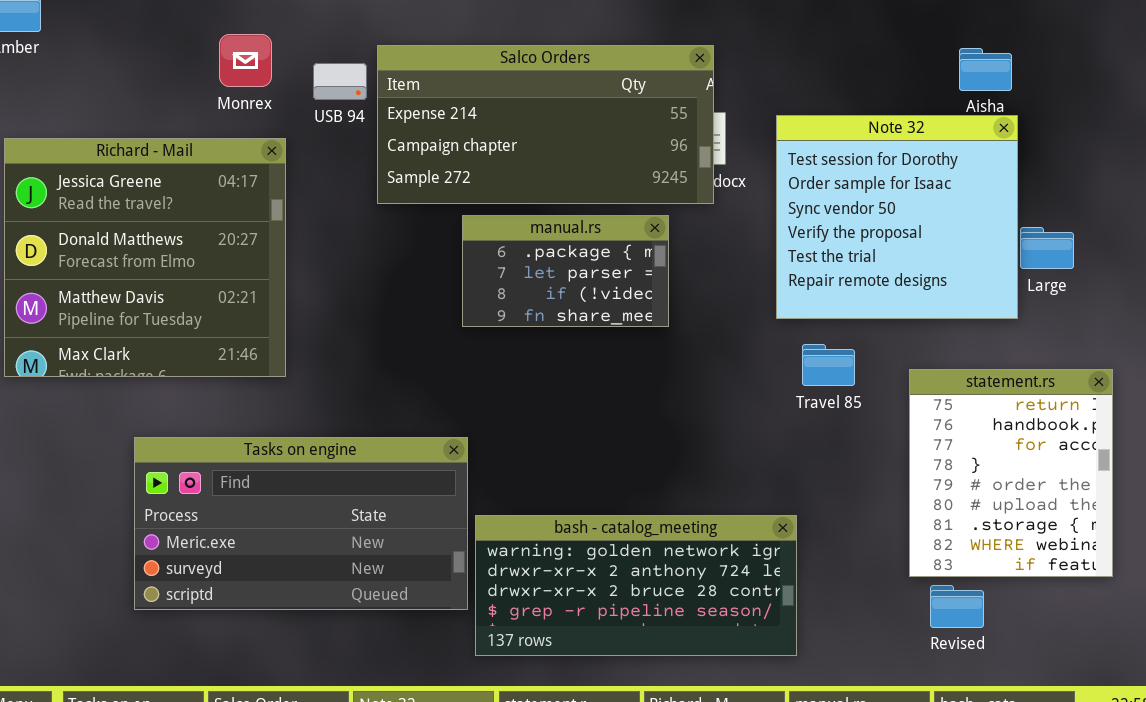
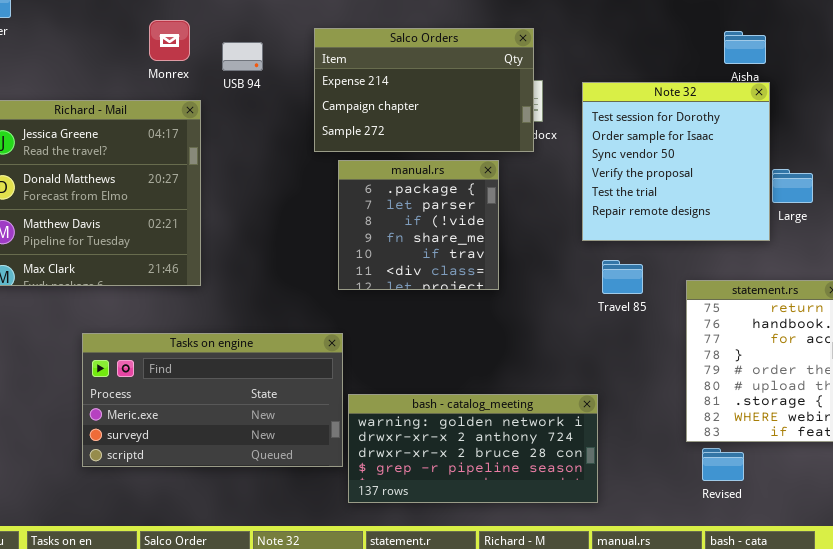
Salco Orders: [377,45,714,204] -> [314,28,534,152], resized
manual.rs: [462,215,669,327] -> [338,160,499,290], resized

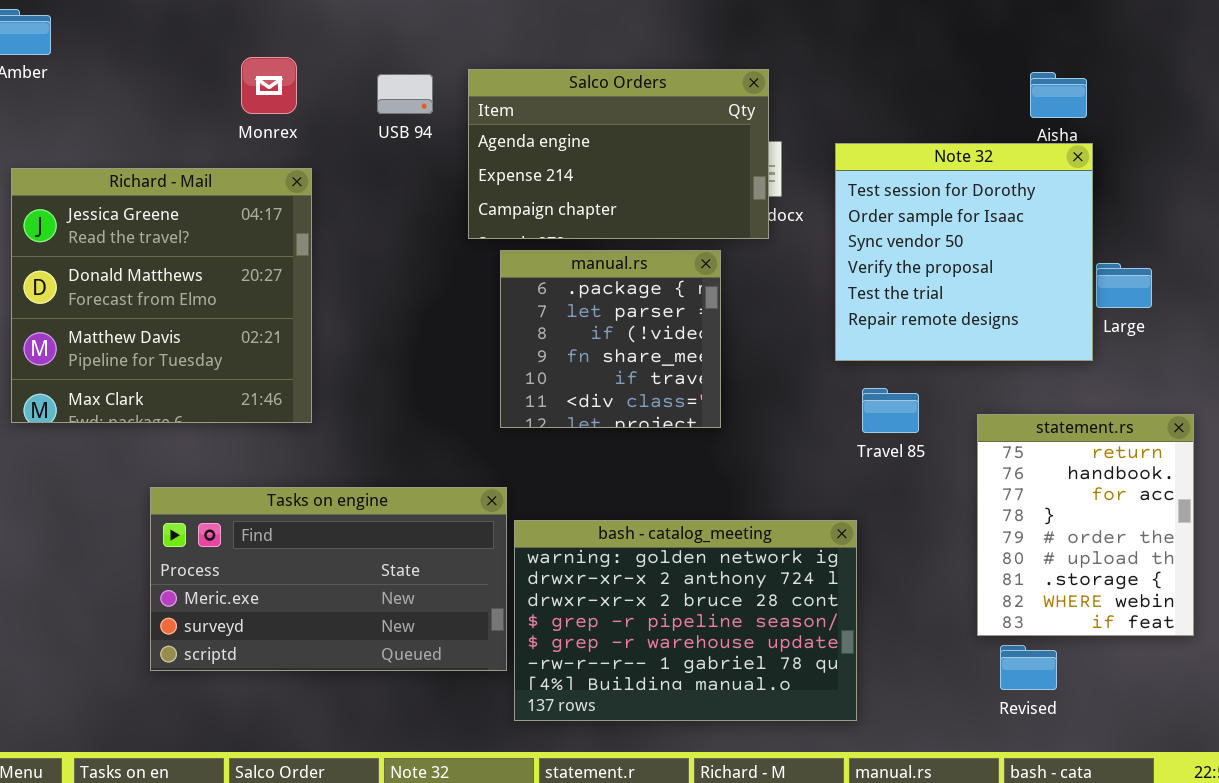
Salco Orders: [314,28,534,152] -> [468,69,769,239], scrolled up 1 row
USB 94: [222,42,263,71] -> [377,74,433,114], moved
bash - catalog_meeting: [348,394,598,503] -> [514,520,857,721], resized

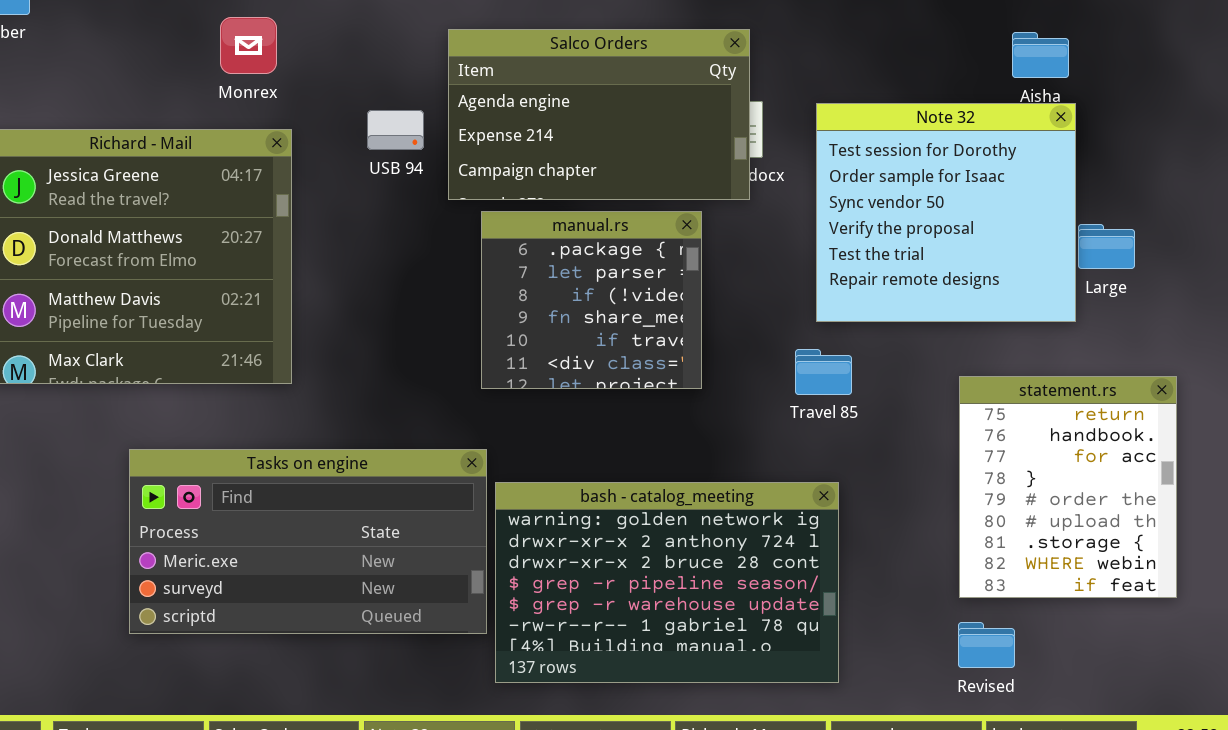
USB 94: [377,74,433,114] -> [367,110,424,150], moved
Travel 85: [862,388,919,433] -> [795,349,852,395], moved
Revised: [1000,645,1057,690] -> [958,622,1015,668], moved

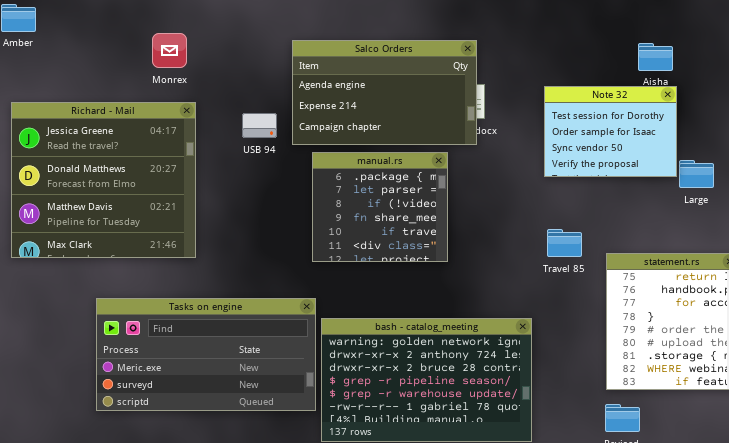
Note 32: [816,103,1076,322] -> [544,86,677,177], resized
USB 94: [367,110,424,150] -> [242,113,277,138], moved
Travel 85: [795,349,852,395] -> [547,229,582,257], moved

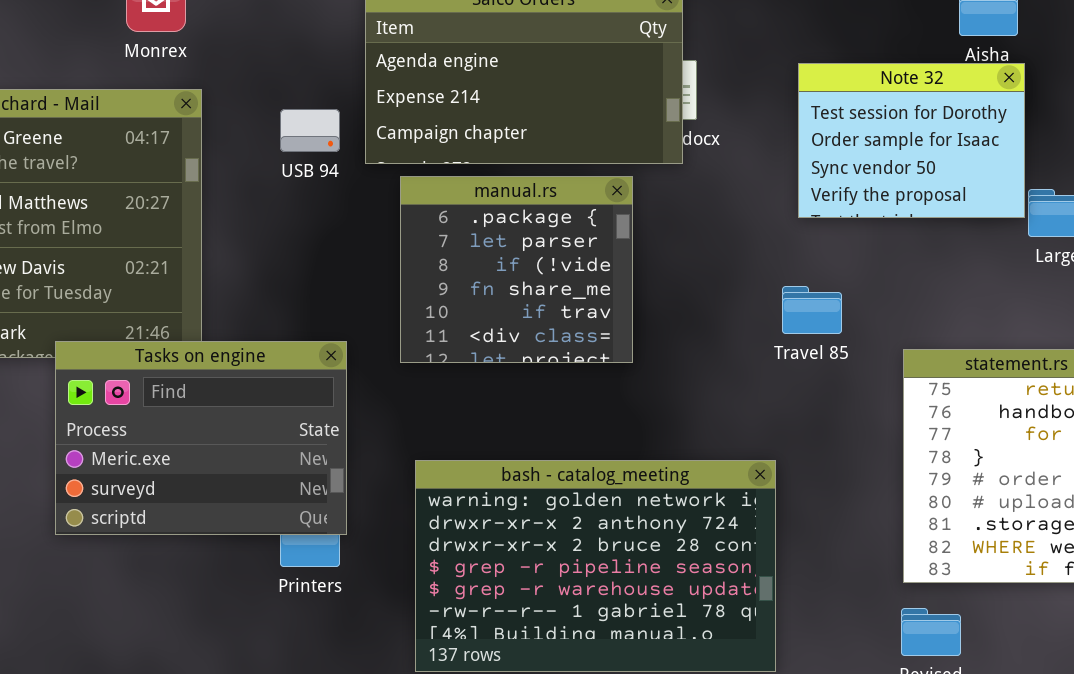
Travel 85: [547,229,582,257] -> [782,286,842,334], moved
Tasks on engine: [96,298,316,411] -> [55,341,347,535], moved, resized

